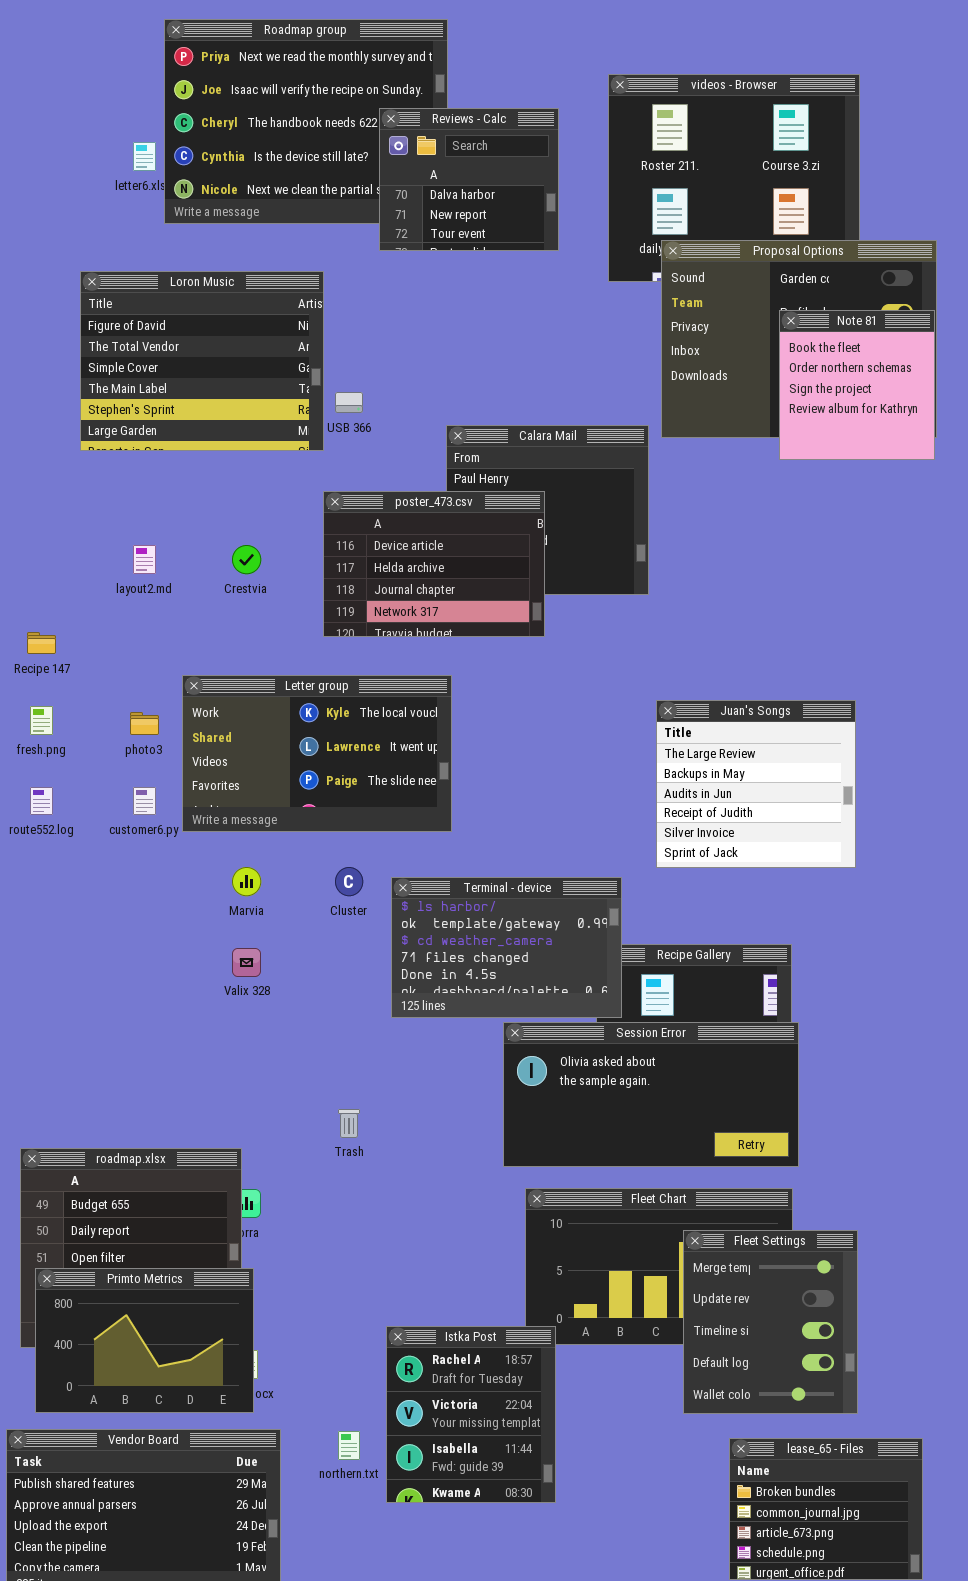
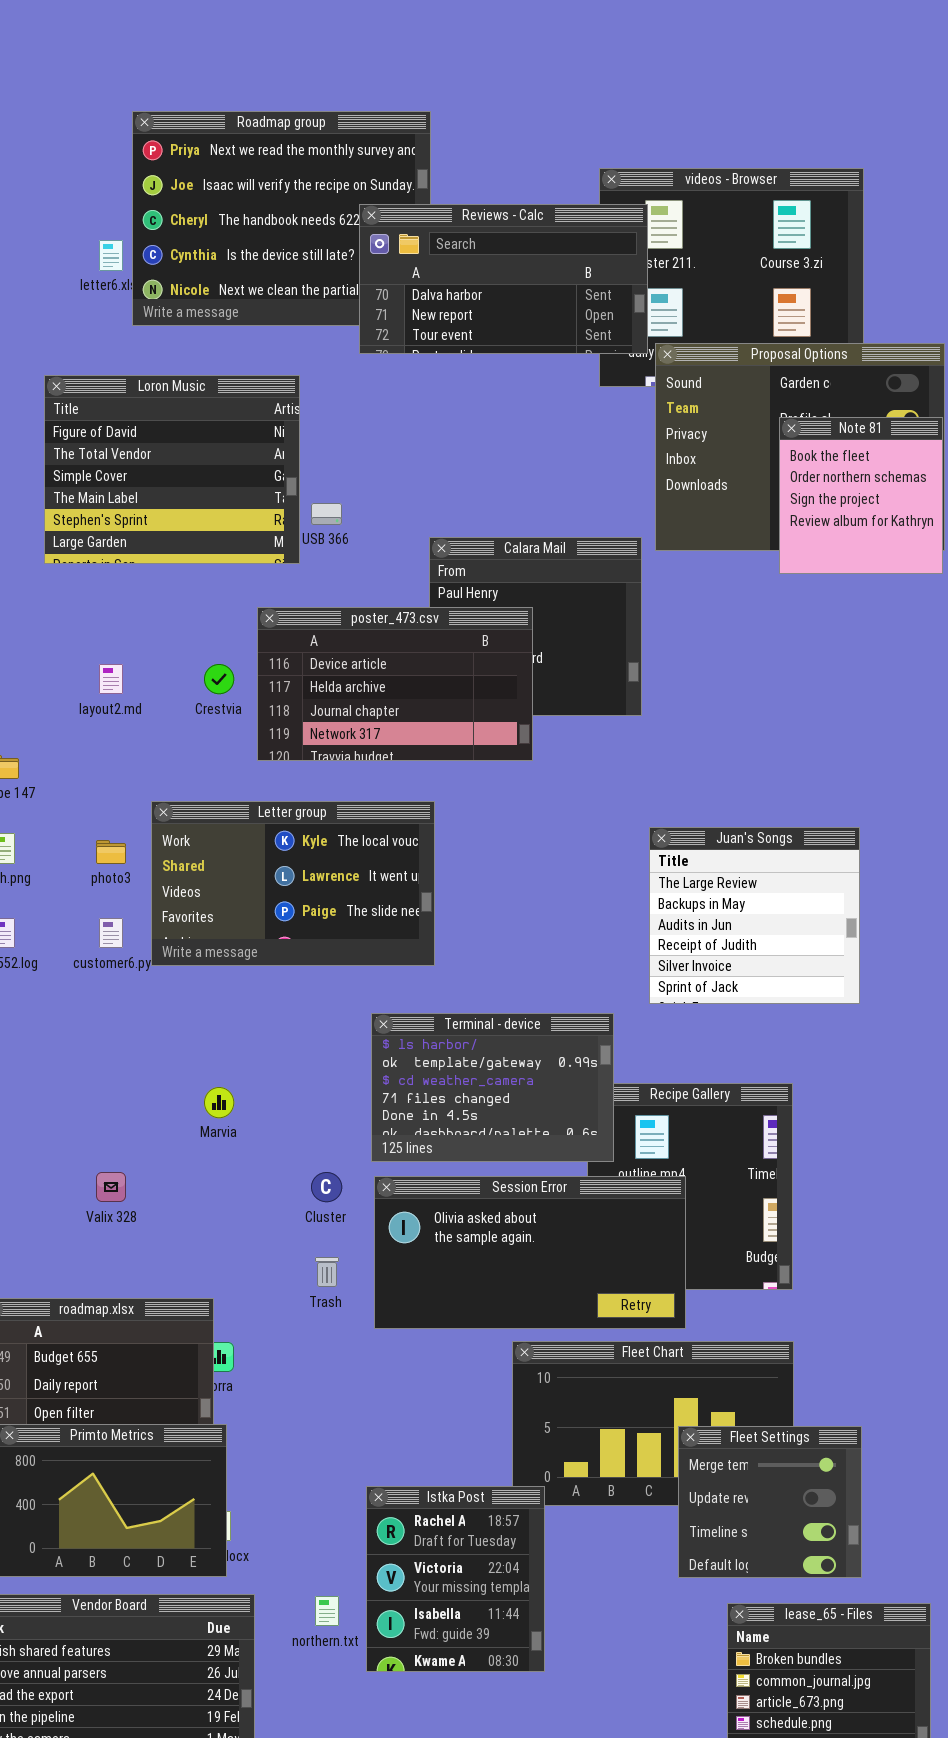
Reviews - Calc: [379,108,559,251] -> [359,204,648,354], resized
poster_473.csv: [323,491,545,637] -> [257,607,533,761], resized
Marvia: [232,867,261,896] -> [204,1087,234,1118], moved
Cluster: [335,867,363,896] -> [311,1172,342,1202], moved
Valix 328: [232,948,261,977] -> [96,1172,126,1202], moved
Session Error: [503,1022,799,1167] -> [374,1176,686,1329], moved
Fleet Settings: [683,1230,858,1414] -> [678,1426,862,1578], resized

